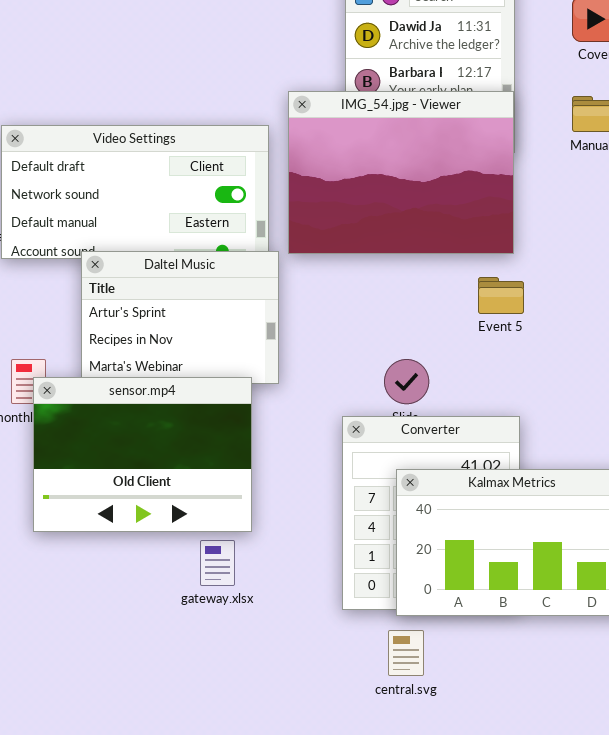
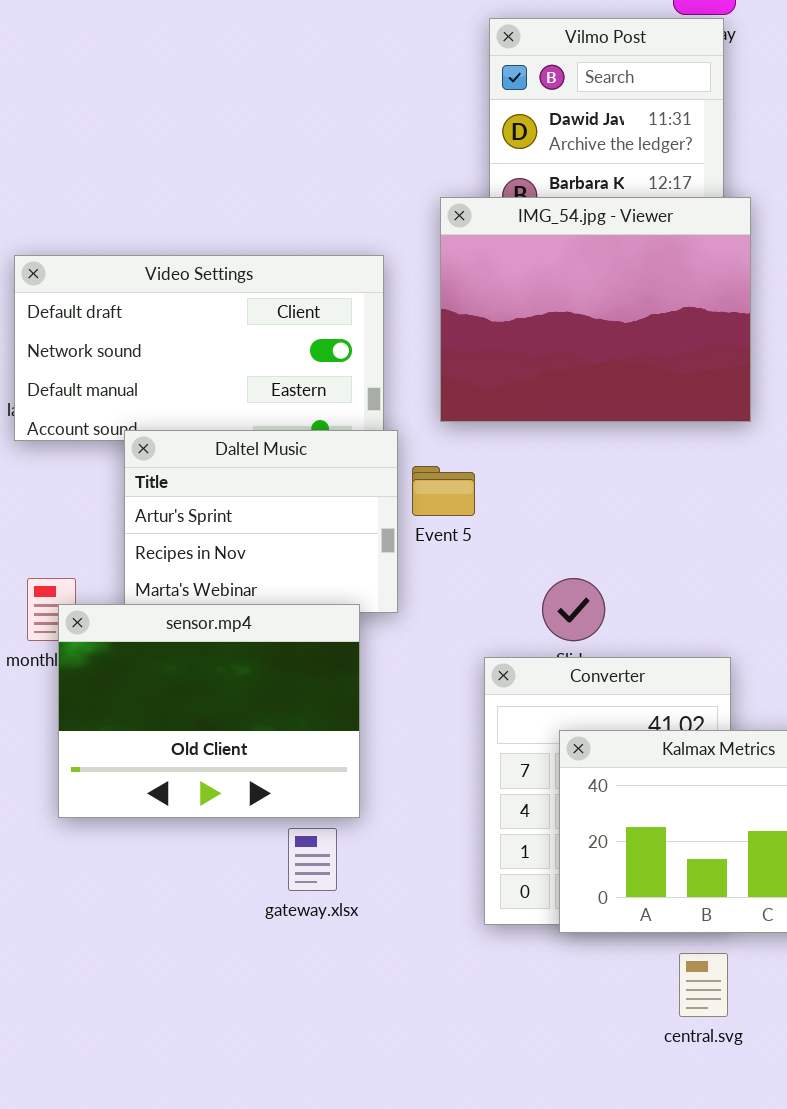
IMG_54.jpg - Viewer: [288,91,514,254] -> [440,197,751,422], moved
Event 5: [478,277,524,314] -> [412,466,475,516], moved
central.svg: [388,630,424,676] -> [679,953,728,1017], moved

